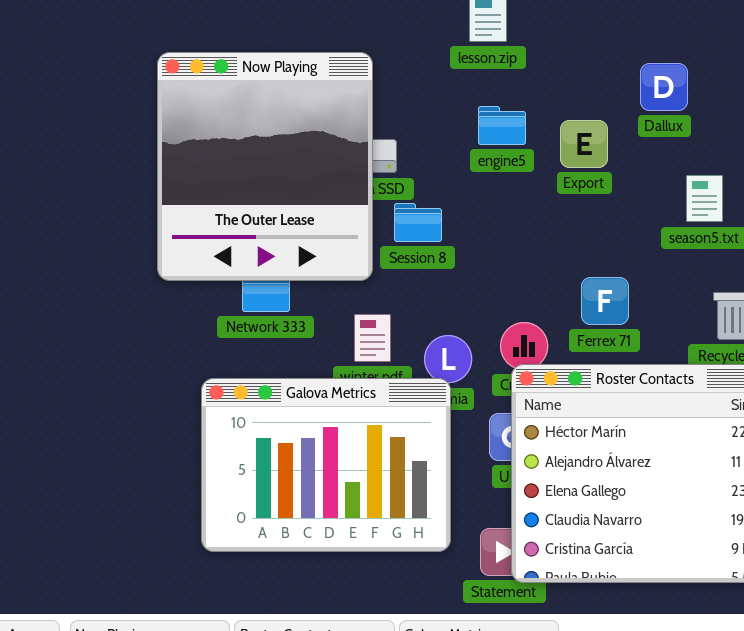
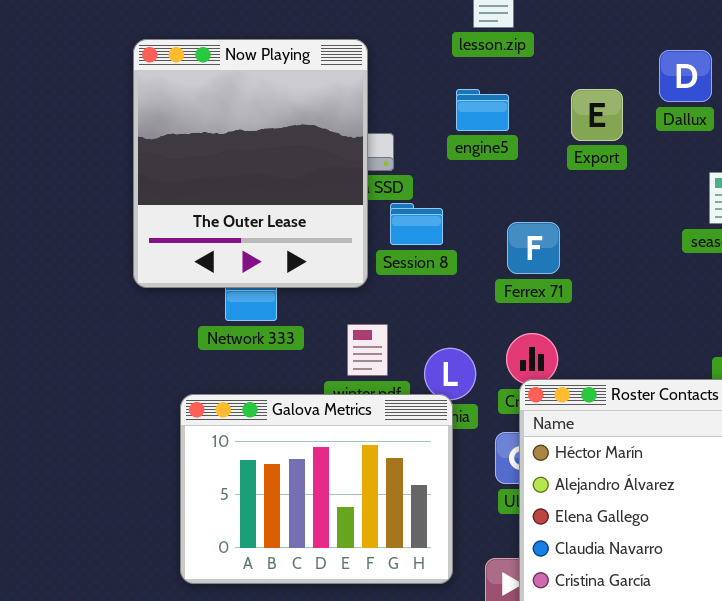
engine5: [478,106,526,145] -> [456,89,509,131], moved
Export: [560,120,608,168] -> [571,89,623,141], moved
Ferrex 71: [581,277,629,325] -> [507,222,560,274], moved

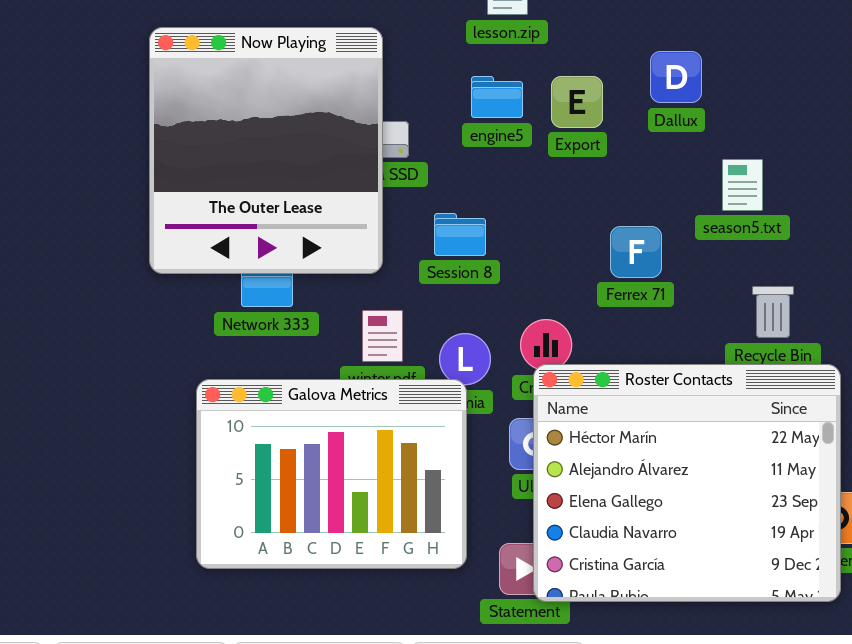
Dallux: [659,50,712,102] -> [650,51,702,103], moved
Export: [571,89,623,141] -> [551,76,603,128], moved
Session 8: [390,203,443,245] -> [434,213,486,256], moved
Ferrex 71: [507,222,560,274] -> [610,226,662,278], moved

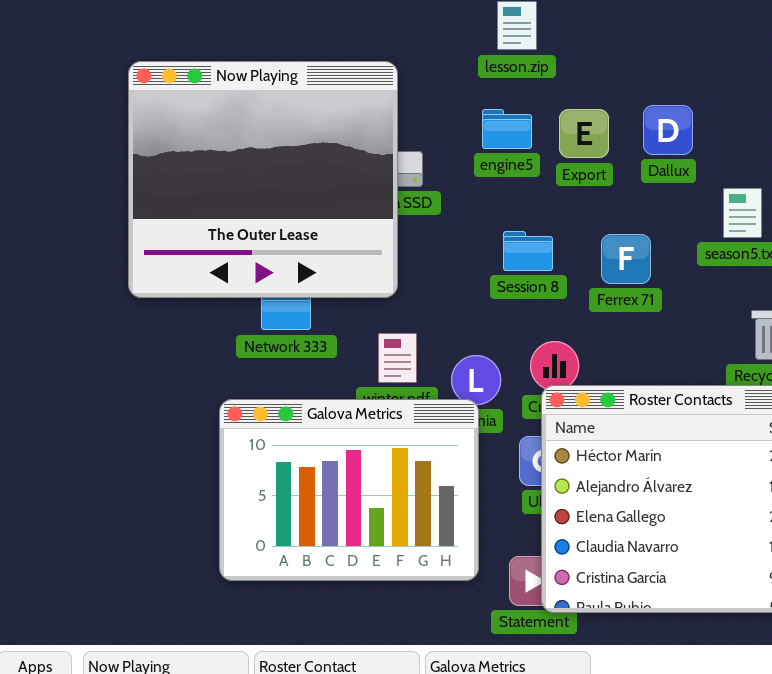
Now Playing: [149,27,383,274] -> [128,61,398,298], resized
Dallux: [650,51,702,103] -> [643,105,693,155], moved
Session 8: [434,213,486,256] -> [503,231,553,271], moved
Ferrex 71: [610,226,662,278] -> [601,234,651,284], moved

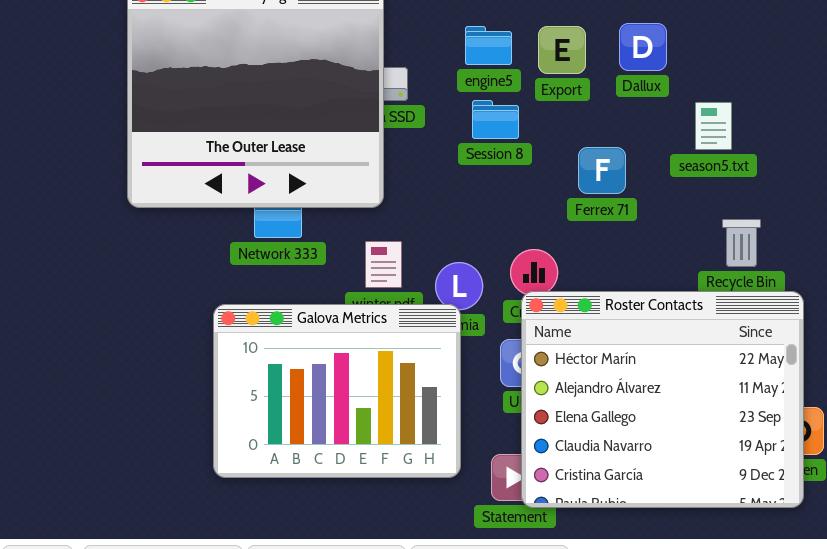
Session 8: [503,231,553,271] -> [472,100,519,139], moved

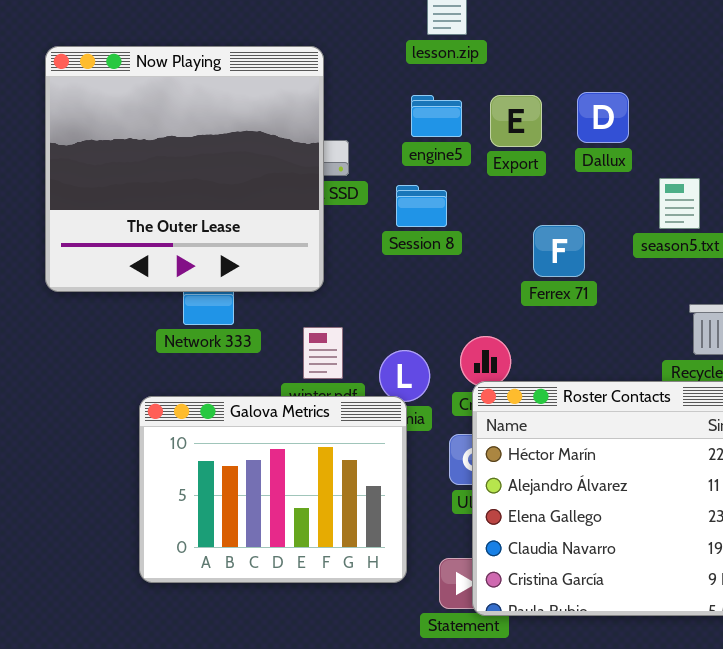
Session 8: [472,100,519,139] -> [396,185,447,227], moved

